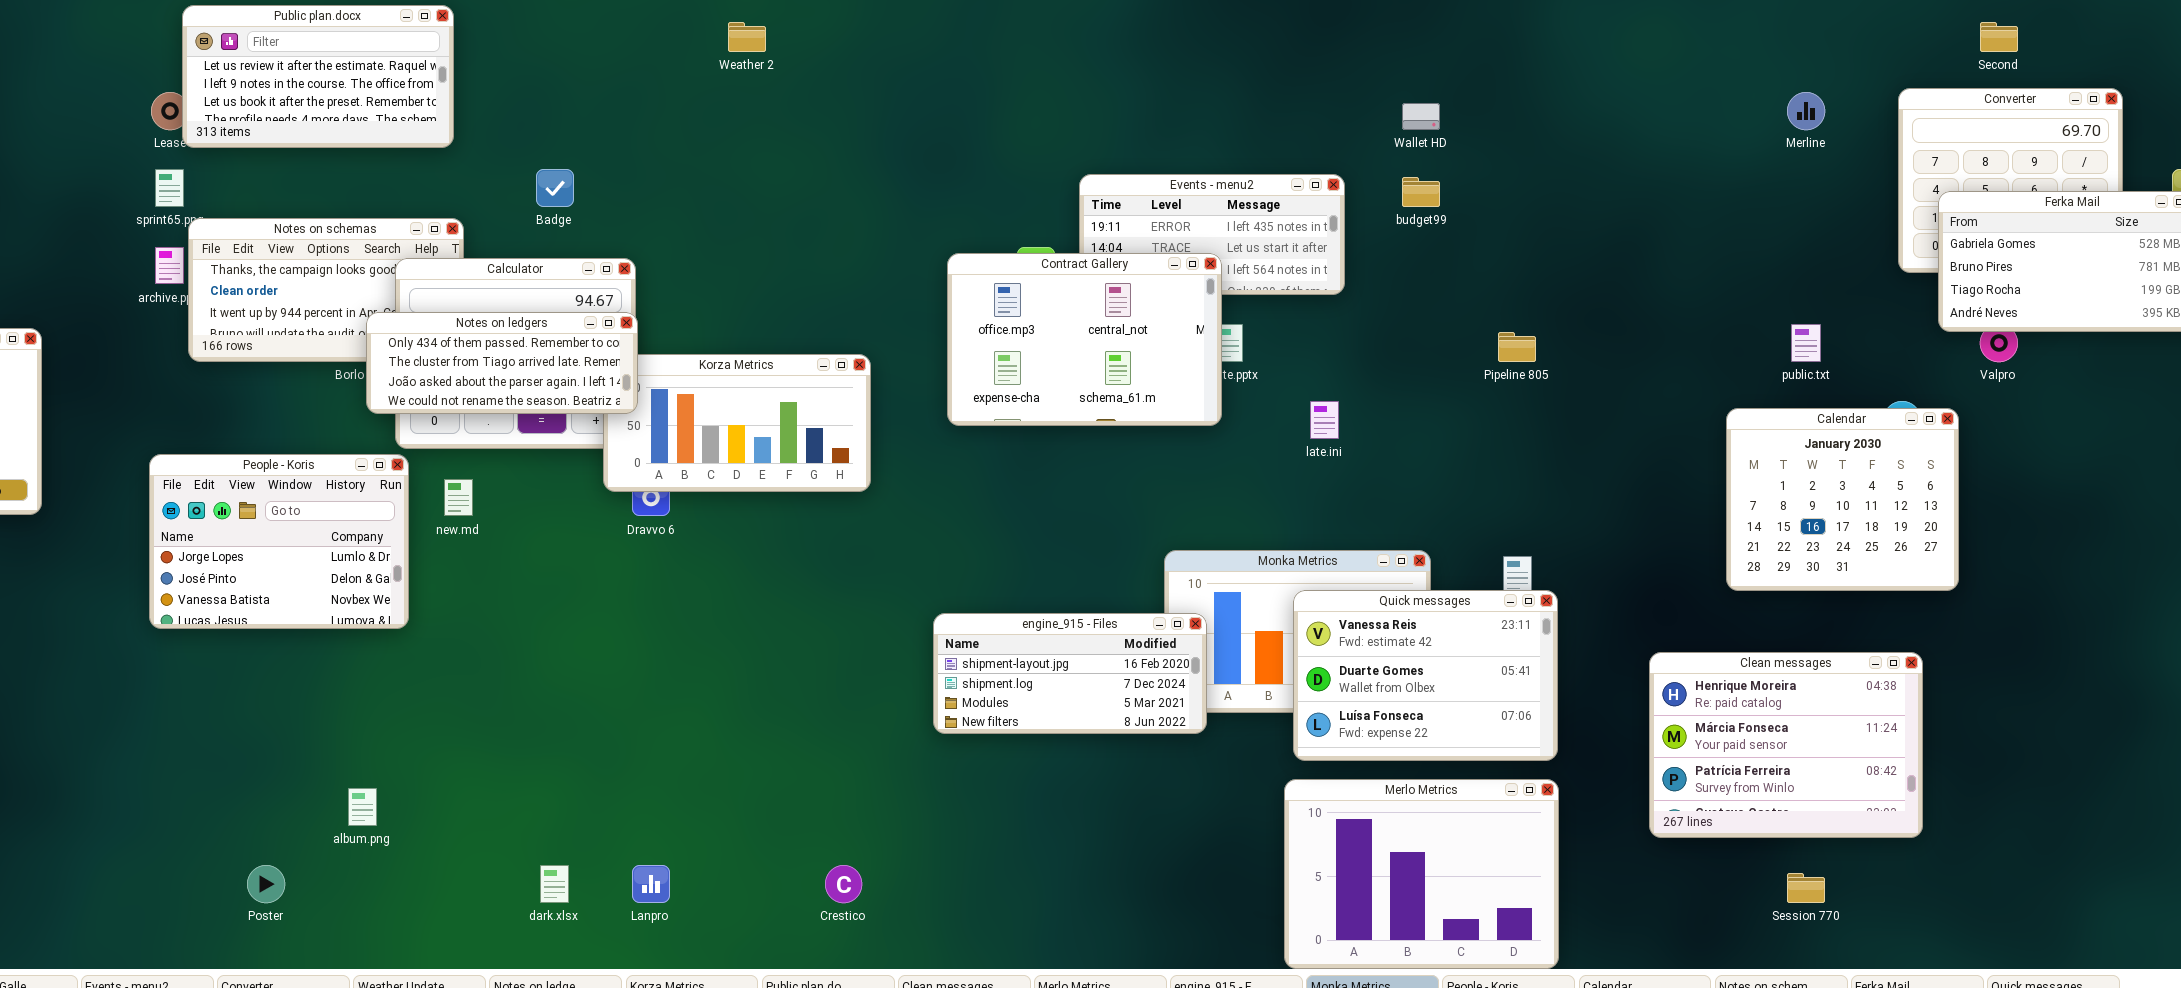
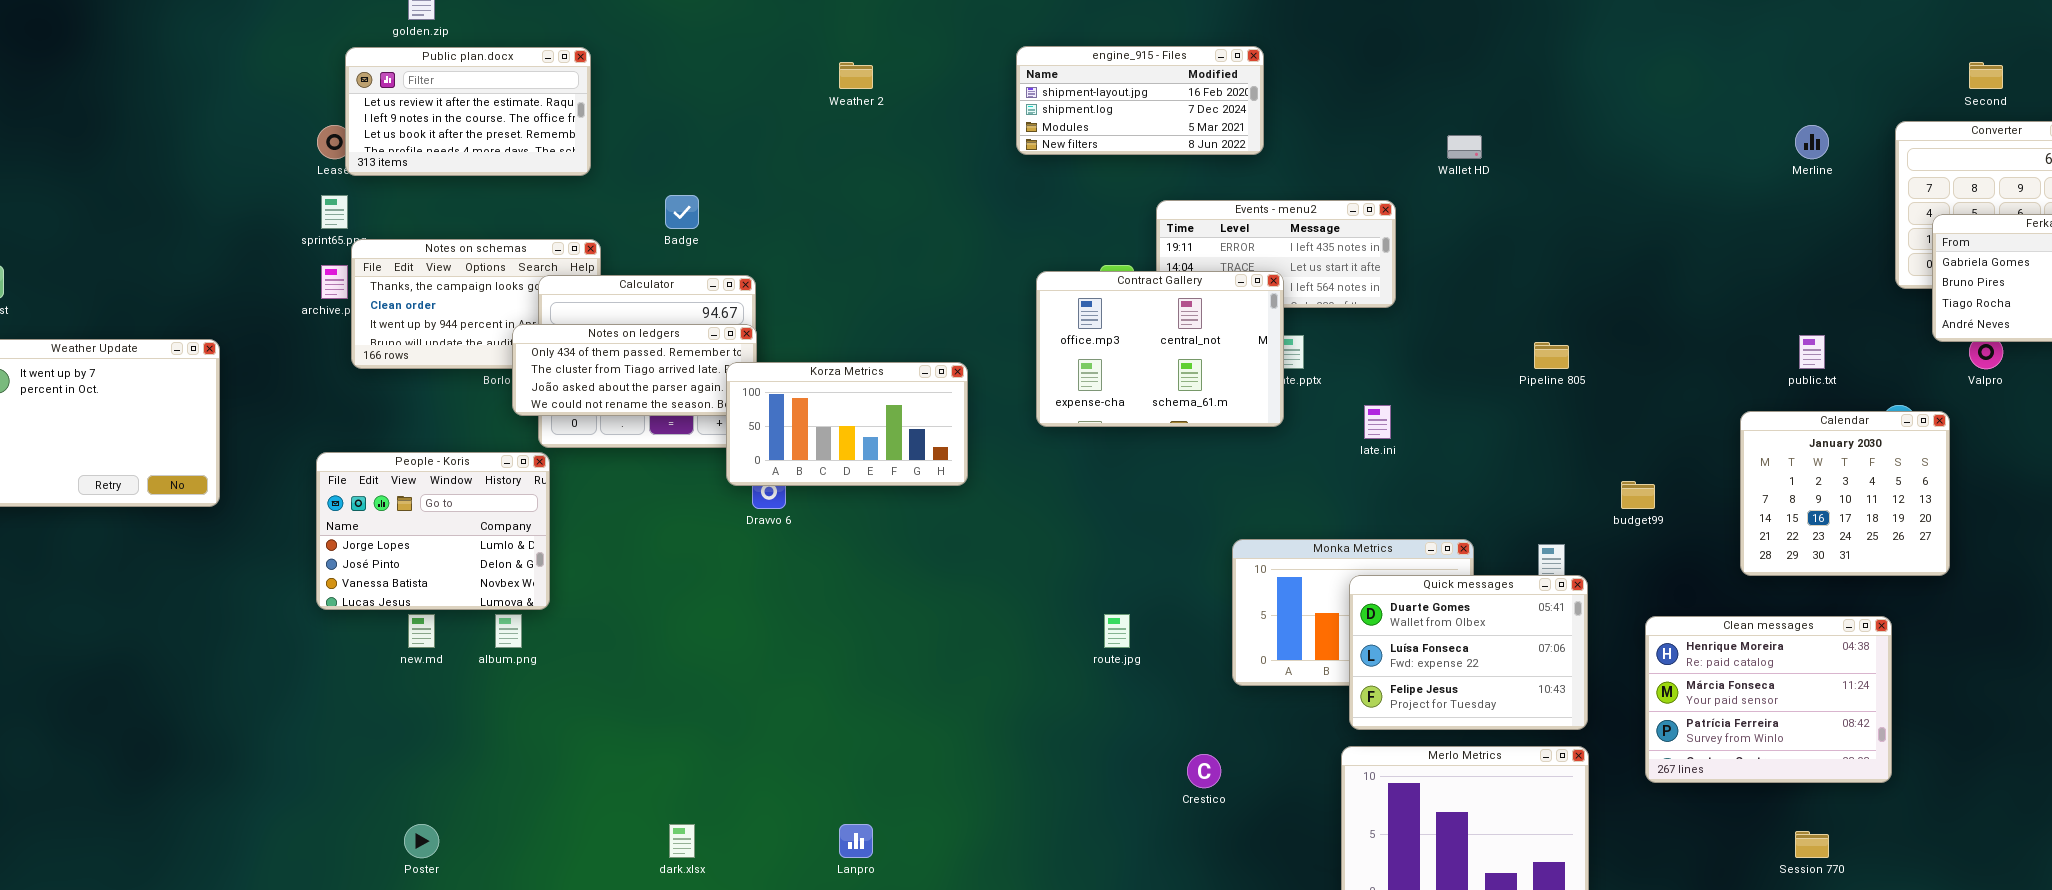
budget99: [1402,177,1440,207] -> [1621,481,1655,509], moved
Korza Metrics: [603,354,871,492] -> [726,362,968,486], raised
new.md: [444,479,473,516] -> [408,614,435,648], moved
Quick messages: [1293,590,1558,761] -> [1349,575,1588,730], scrolled down 1 row
engine_915 - Files: [933,613,1207,734] -> [1016,46,1264,155], moved
Clean messages: [1649,652,1923,838] -> [1645,616,1892,783], moved
album.png: [348,788,377,826] -> [495,614,522,648], moved
Lanpro: [632,865,670,903] -> [839,824,873,858], moved
Crestico: [825,865,862,903] -> [1187,754,1221,788], moved

